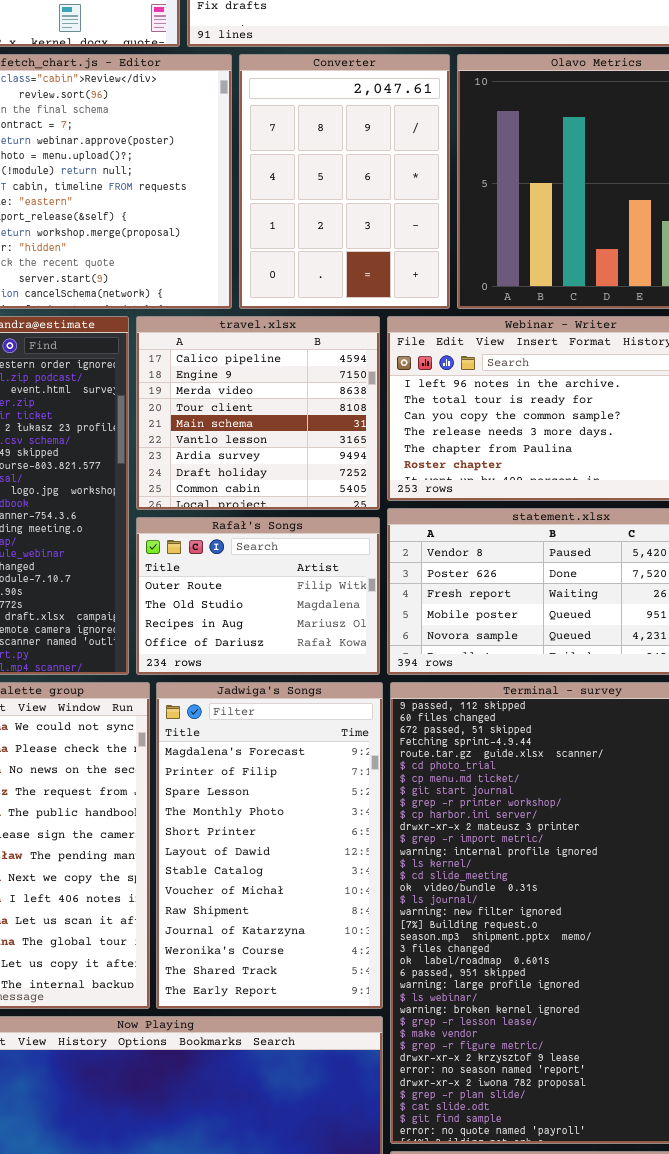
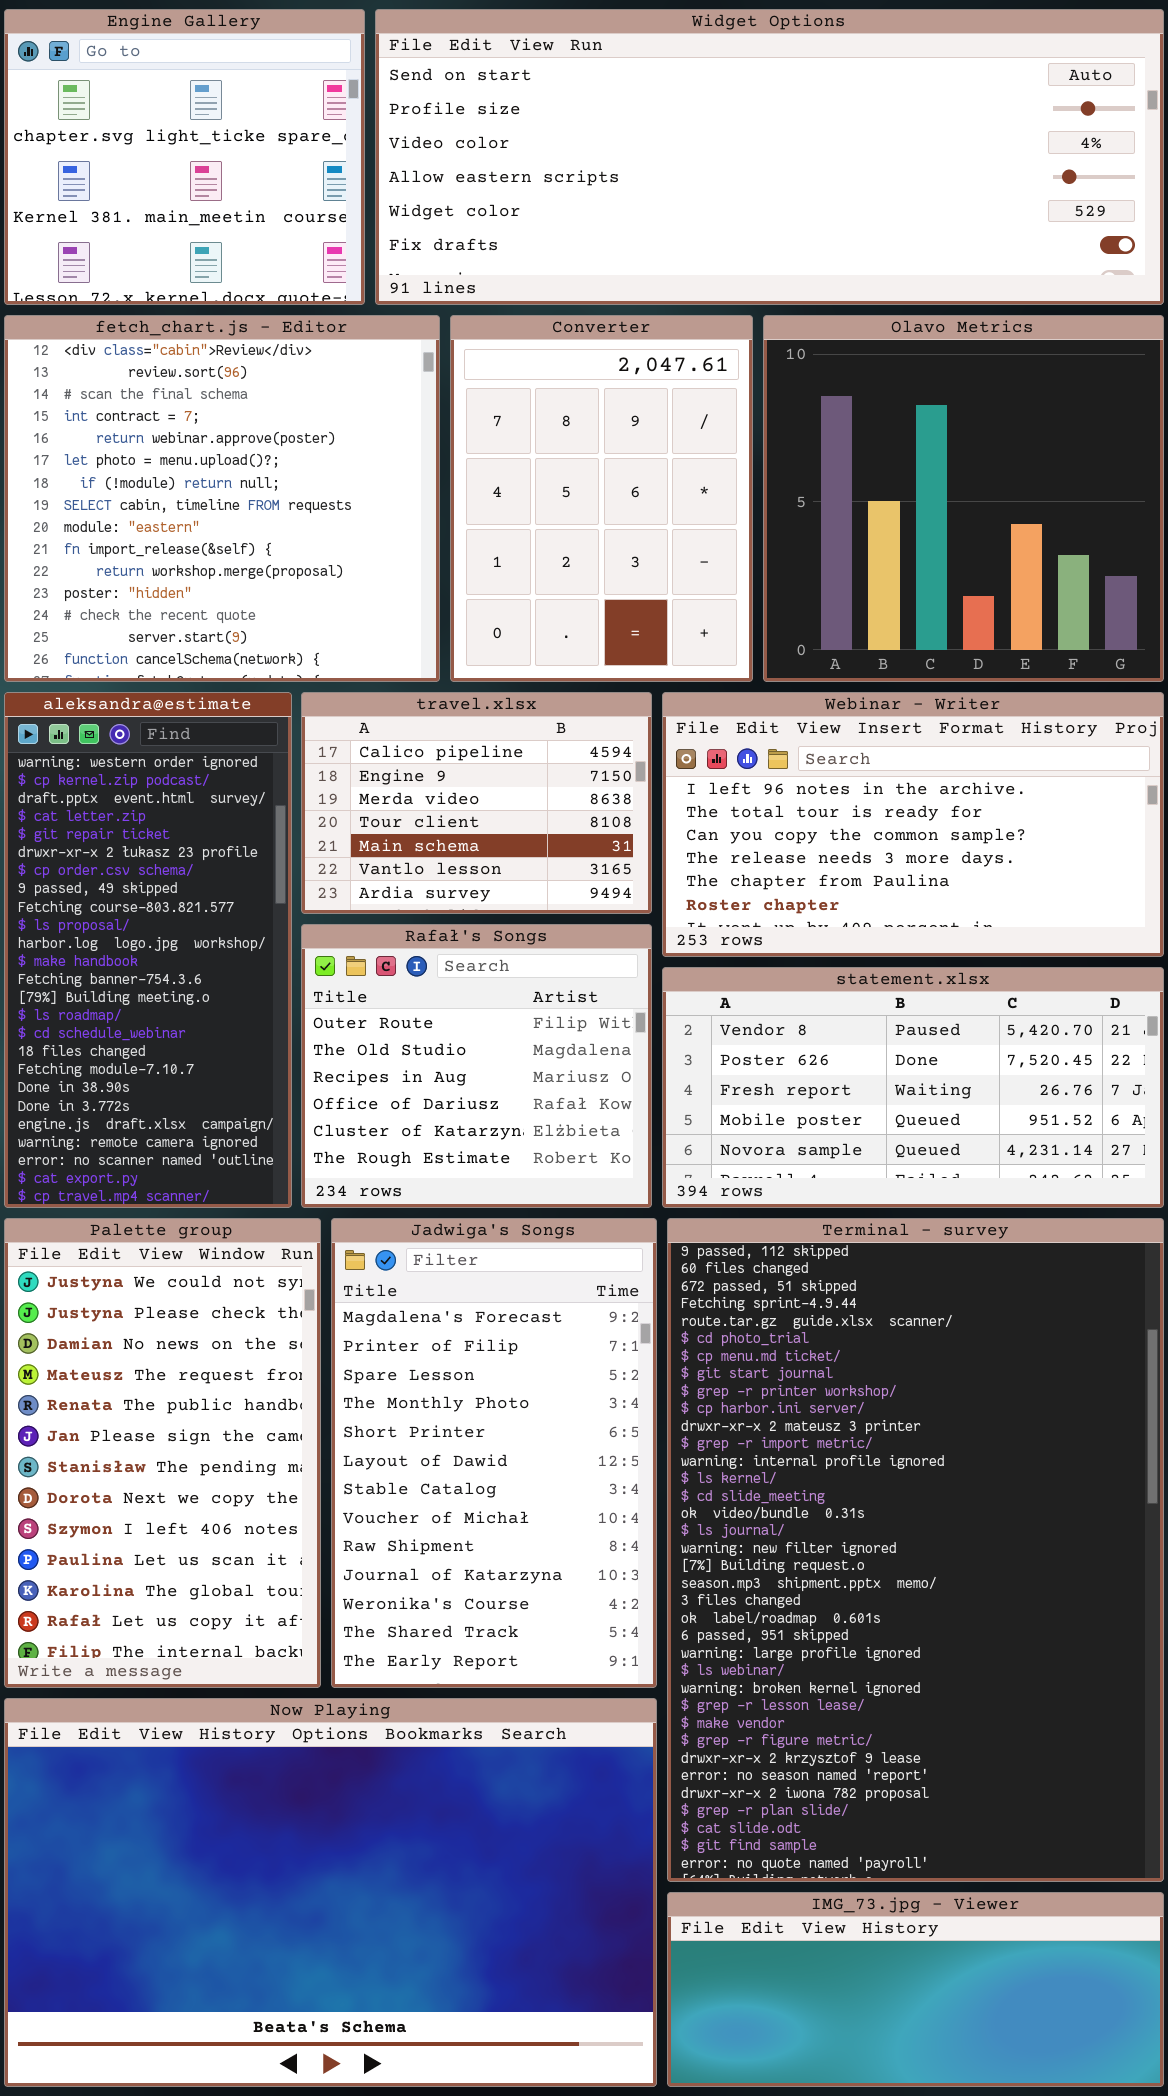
travel.xlsx: [136,316,380,510] -> [301,692,652,914], resized
Rafał's Songs: [136,517,380,675] -> [301,924,652,1208], resized

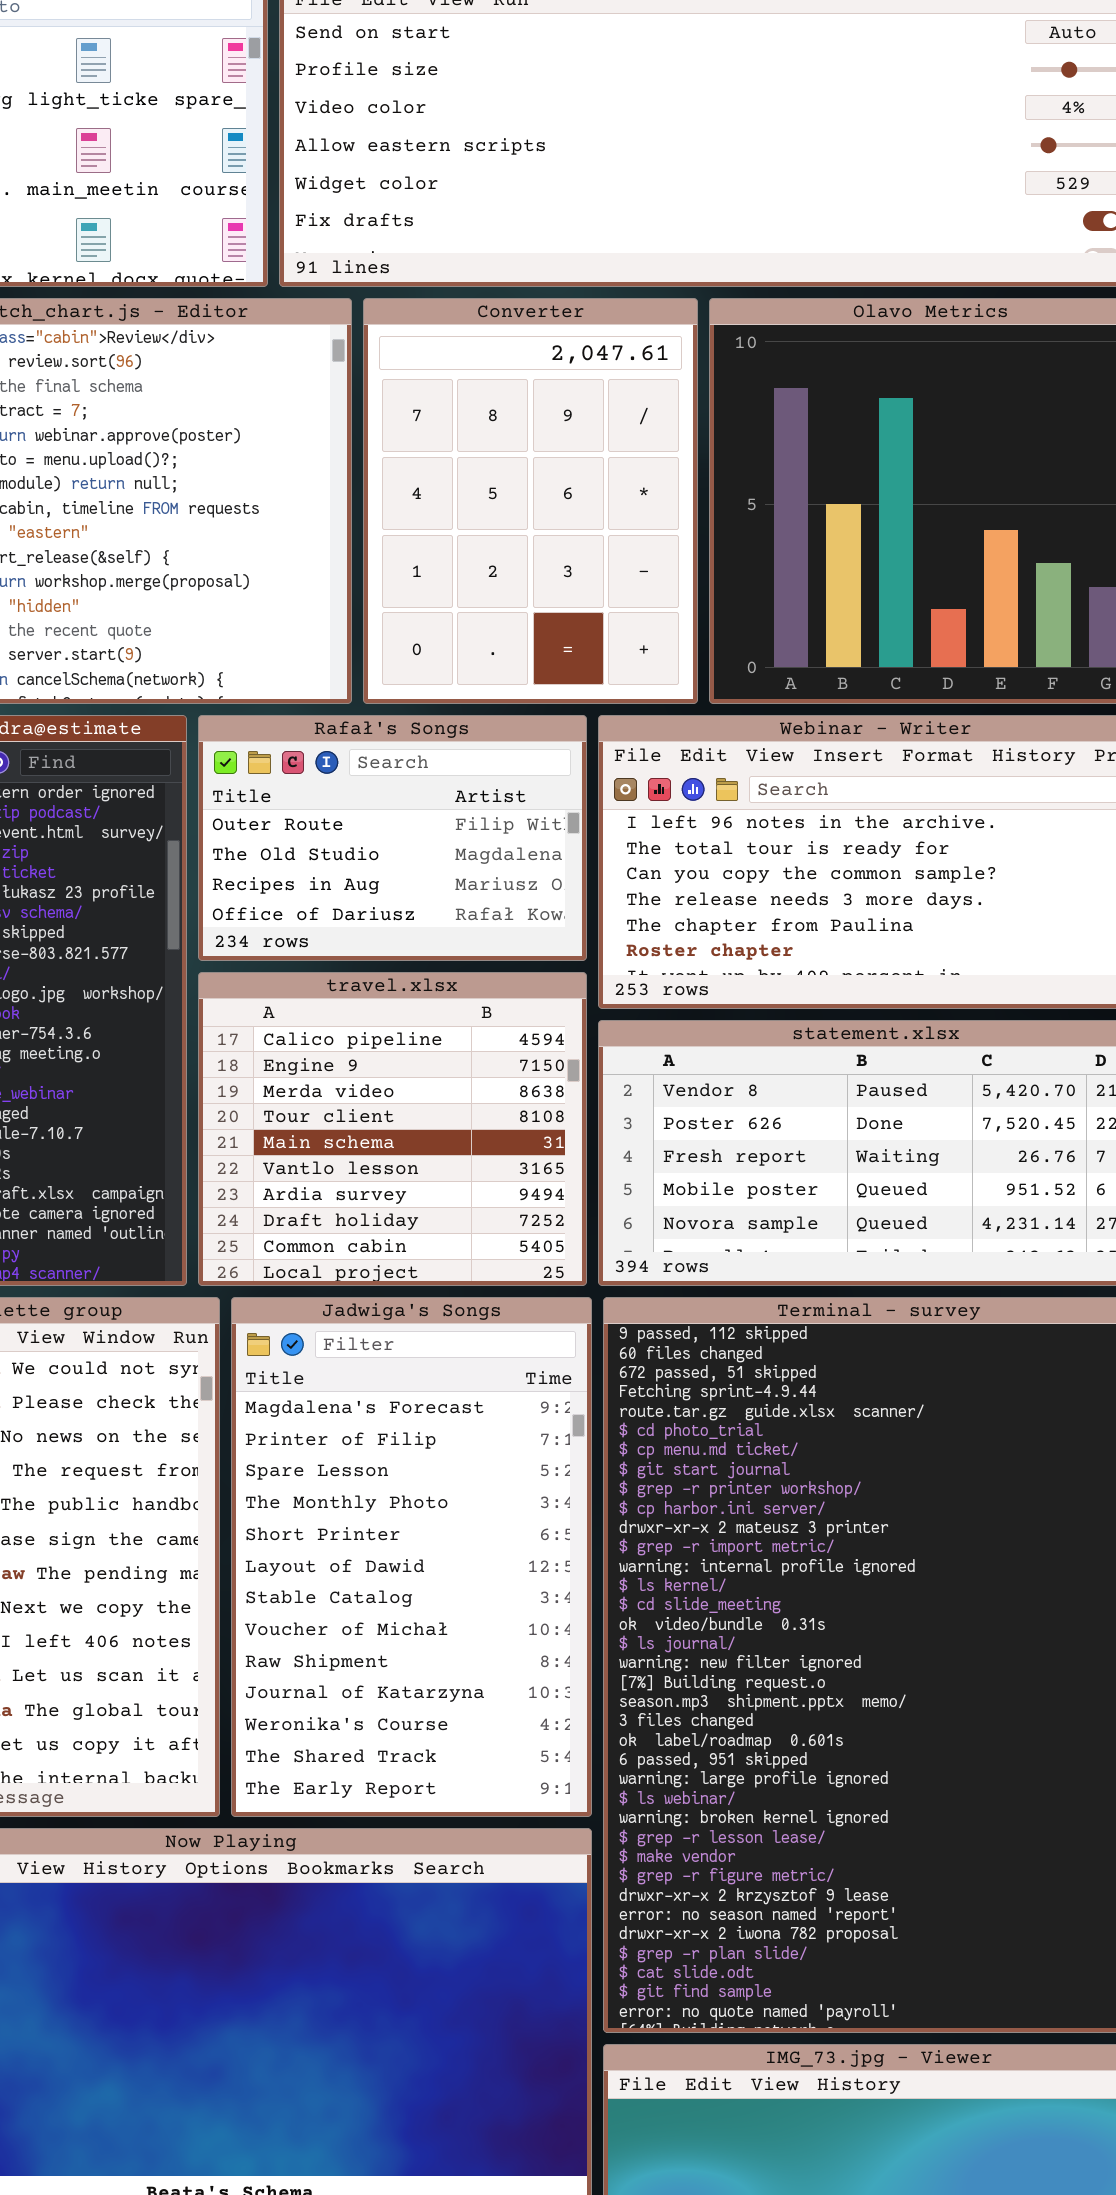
travel.xlsx: [301,692,652,914] -> [198,972,587,1286], moved, resized
Rafał's Songs: [301,924,652,1208] -> [198,715,587,961], moved, resized

